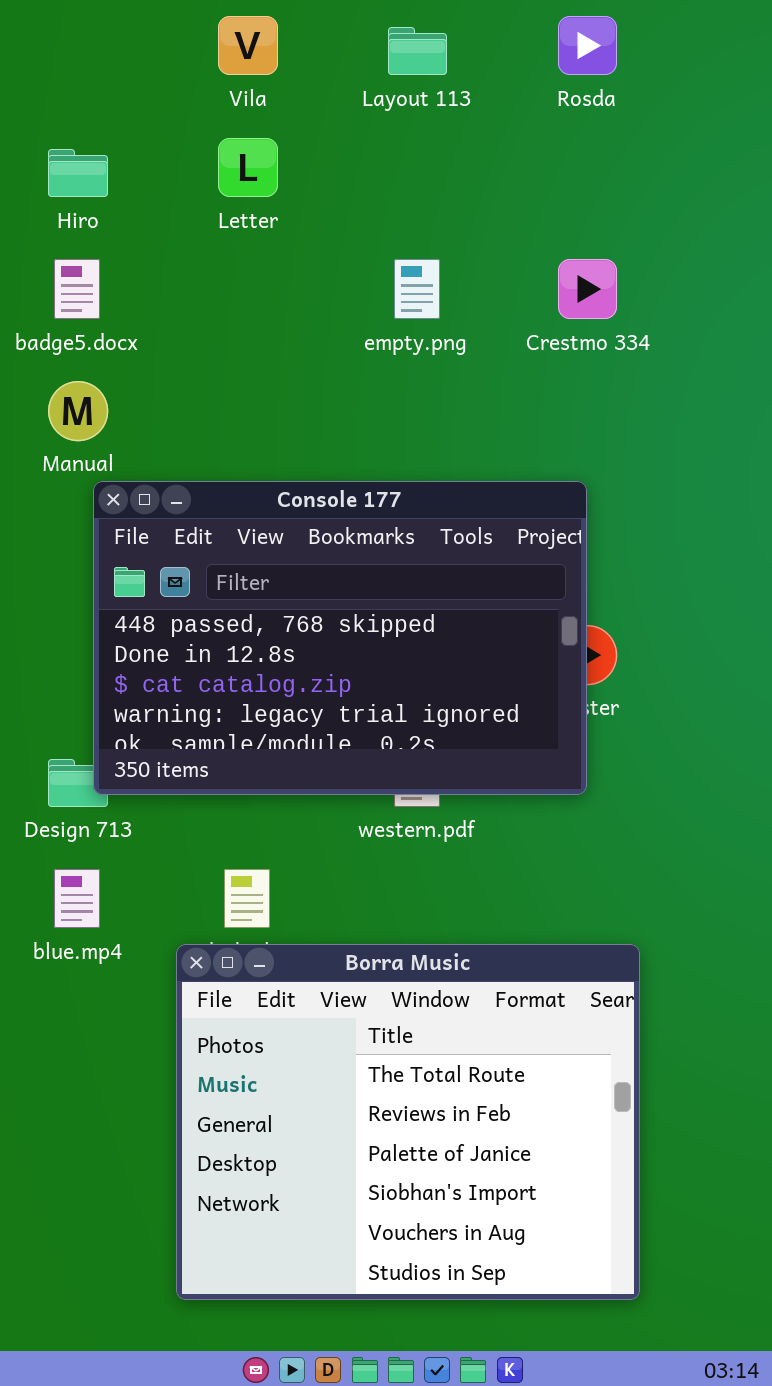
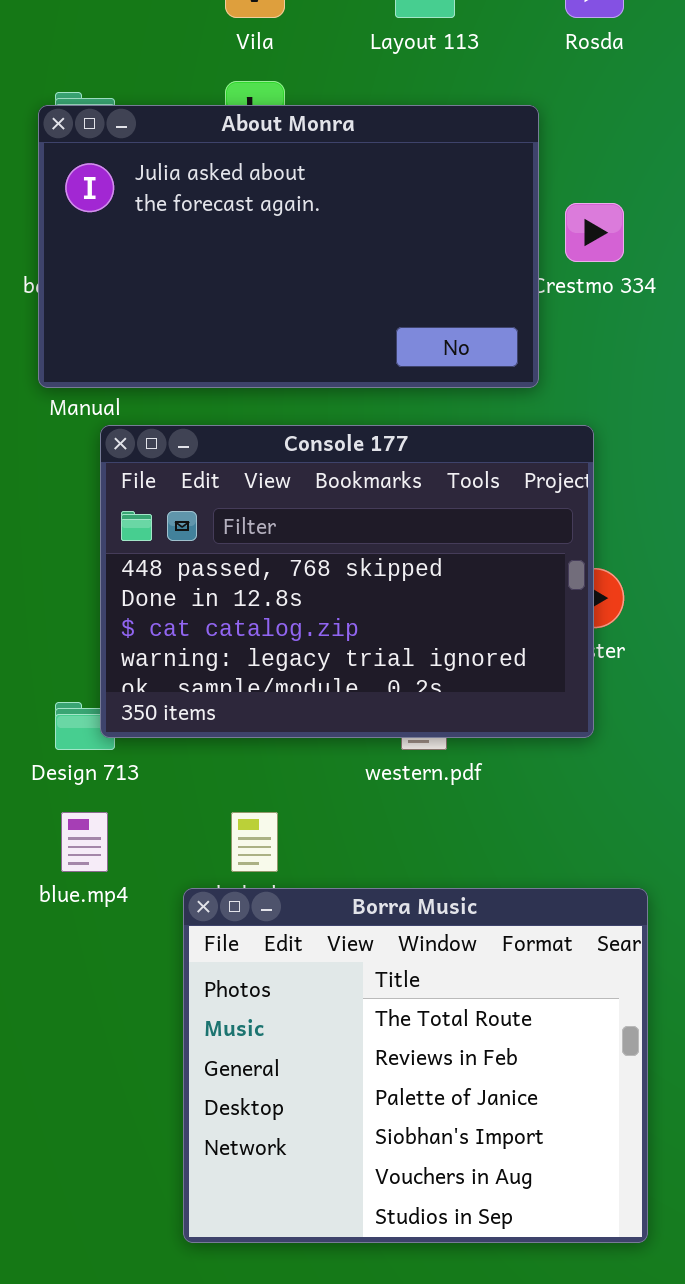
About Monra: none -> [38,105,539,388], opened

